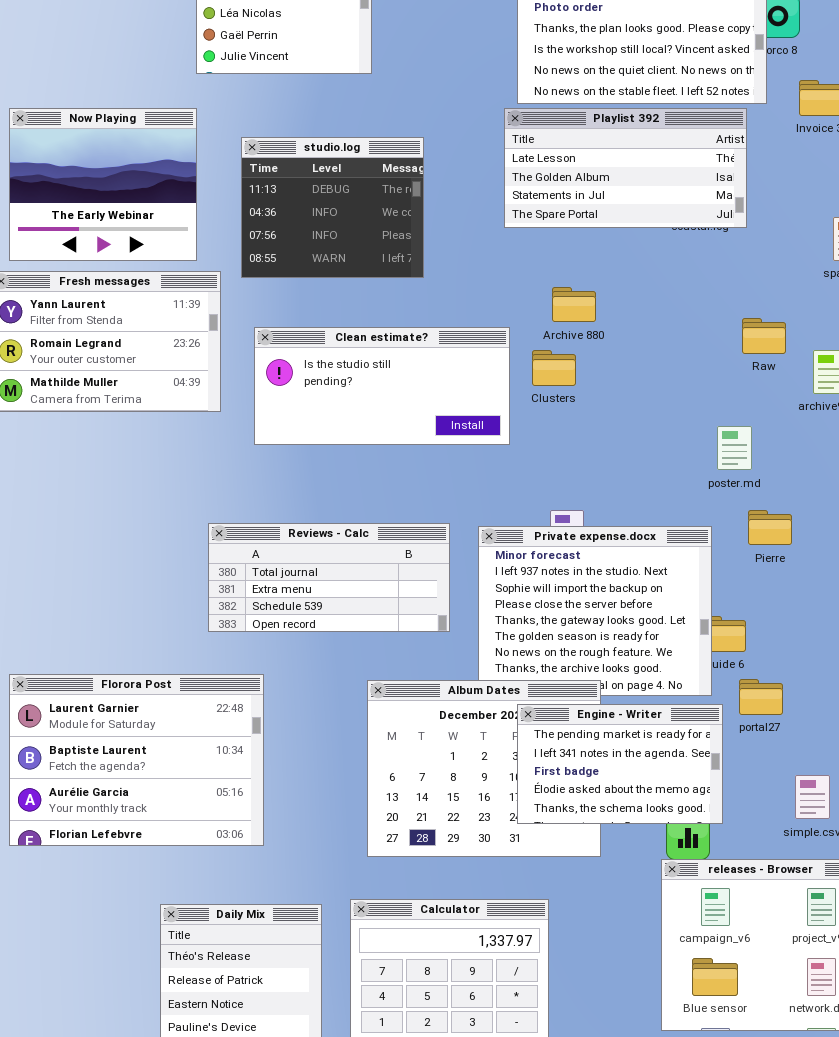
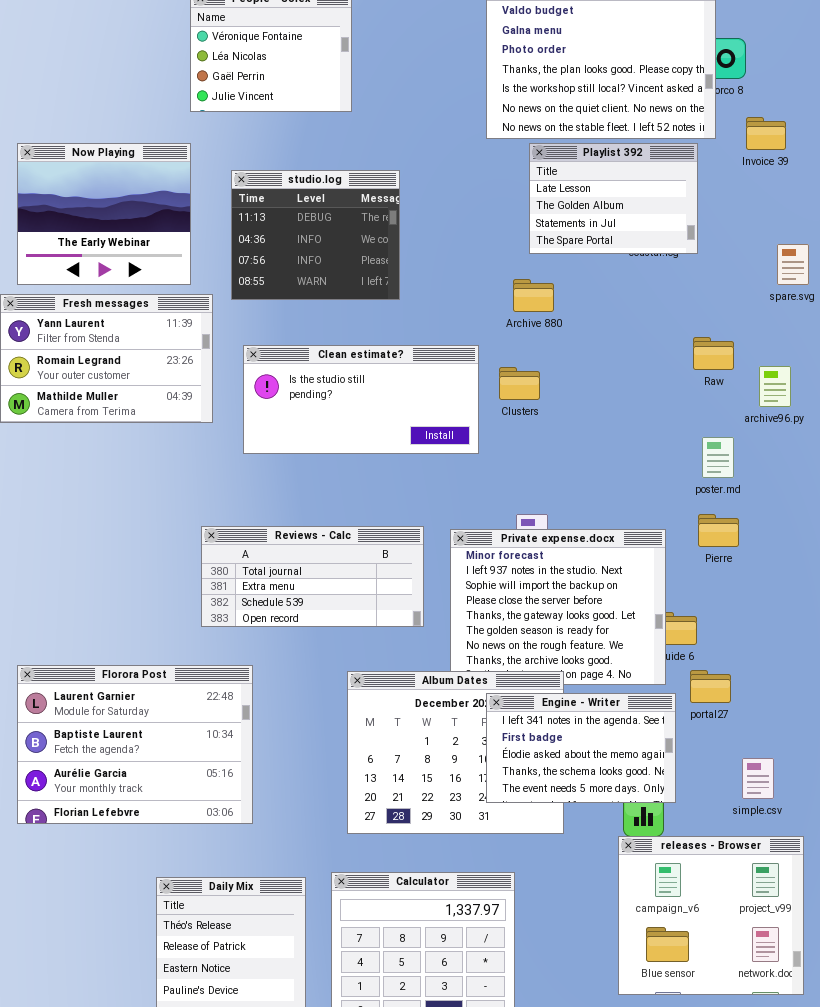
Playlist 392: [504,108,747,228] -> [529,143,698,254], resized
Archive 880: [552,287,596,322] -> [513,279,554,312], moved
poster.md: [717,426,752,470] -> [702,437,734,478], moved
Engine - Writer: [517,704,723,824] -> [486,693,676,803], scrolled down 1 row

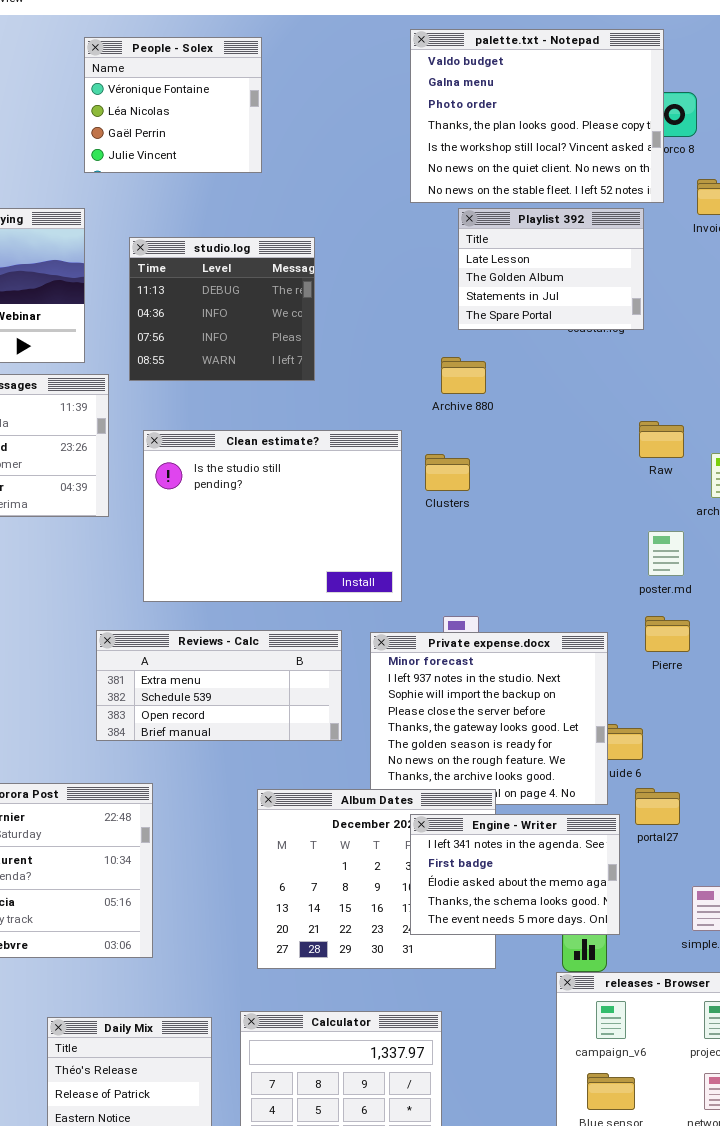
Clean estimate?: [243,345,479,454] -> [143,430,402,602], resized
Reviews - Calc: [201,526,424,627] -> [96,630,342,741], scrolled down 1 row

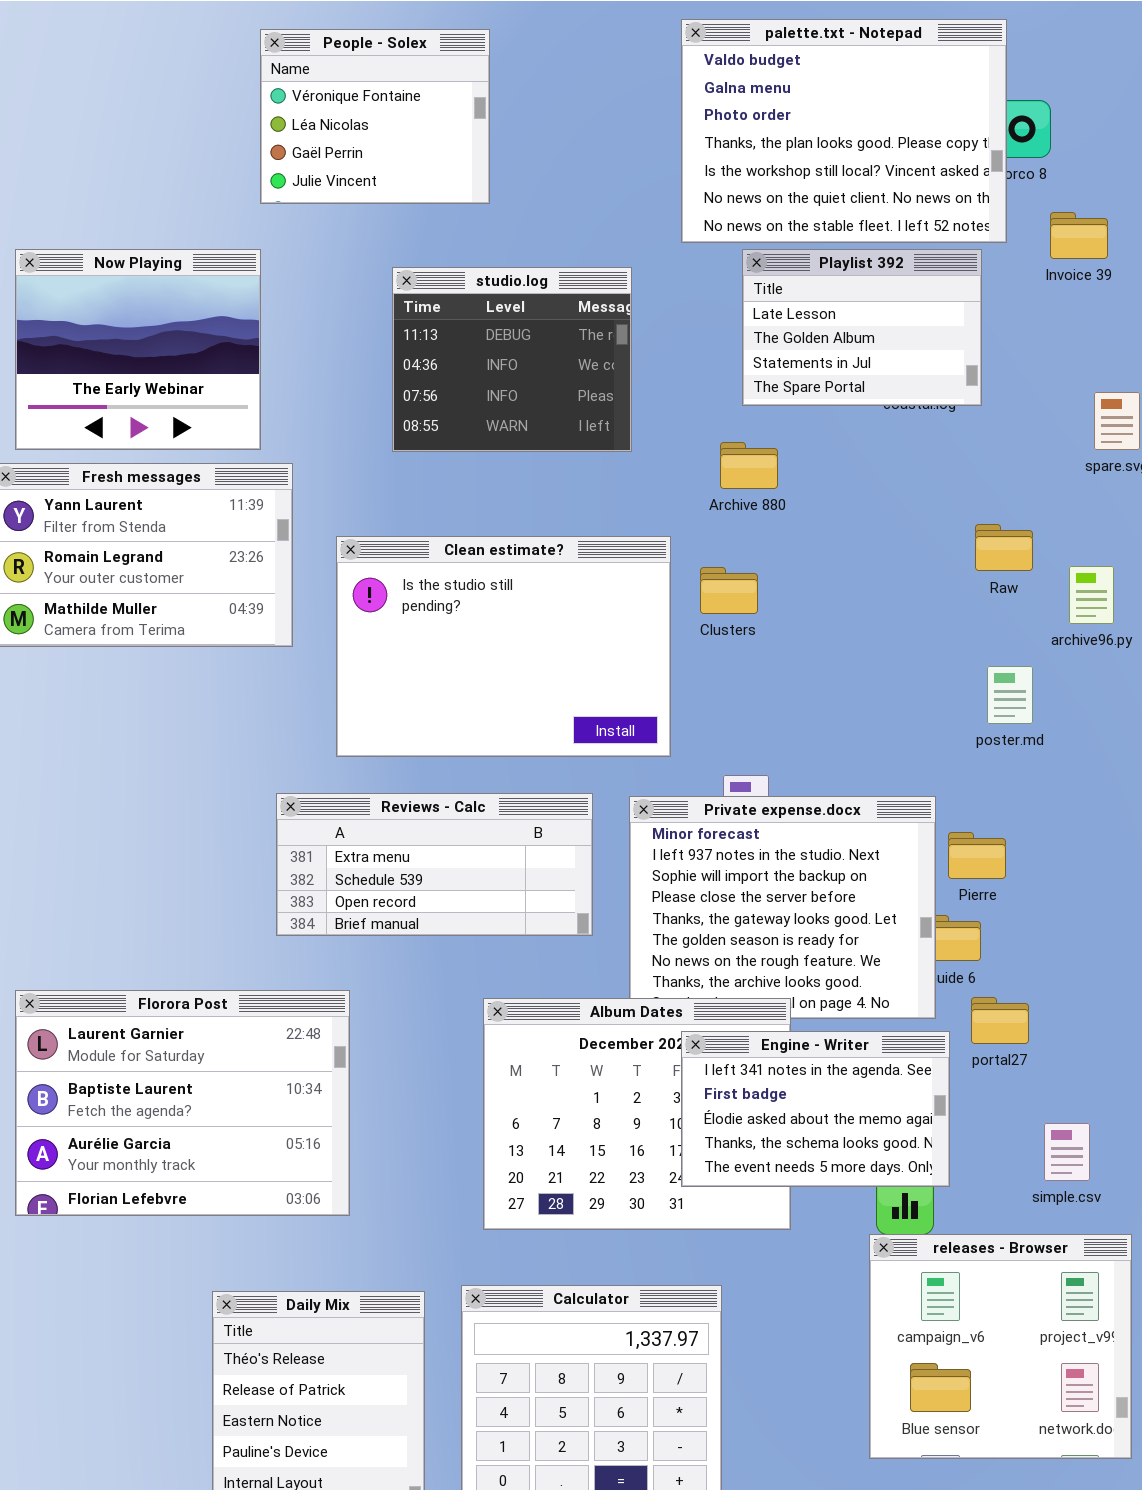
studio.log: [129,237,315,381] -> [392,267,632,452], moved
Pierre: [645,616,690,652] -> [948,832,1006,879], moved

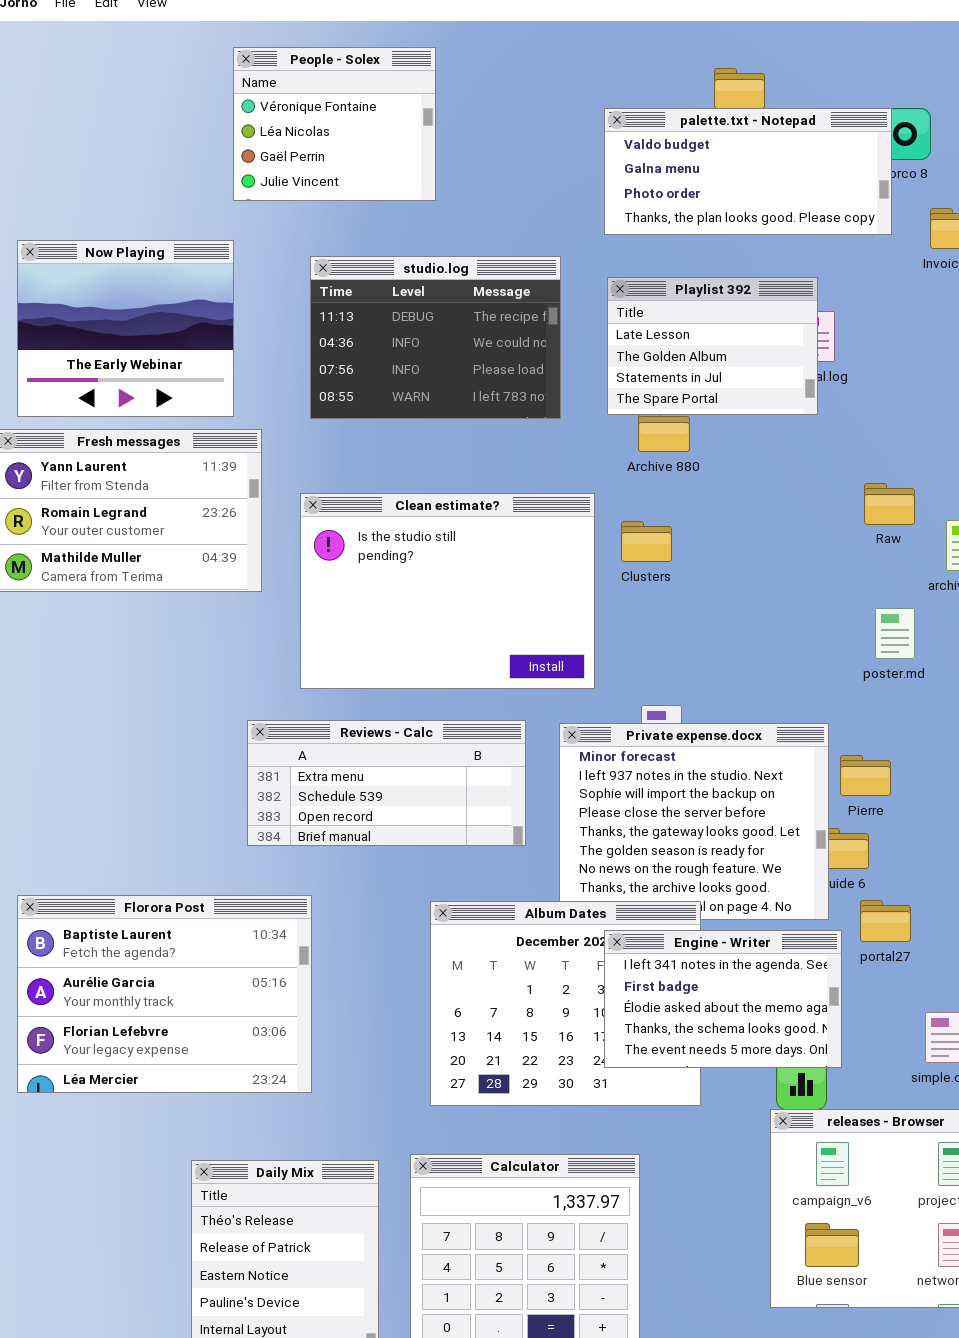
palette.txt - Notepad: [681,19,1007,243] -> [604,108,892,235], resized
Playlist 392: [742,249,982,406] -> [607,277,818,415], moved
studio.log: [392,267,632,452] -> [310,256,561,419], resized
Florora Post: [15,990,350,1216] -> [17,895,312,1093], scrolled down 1 row

